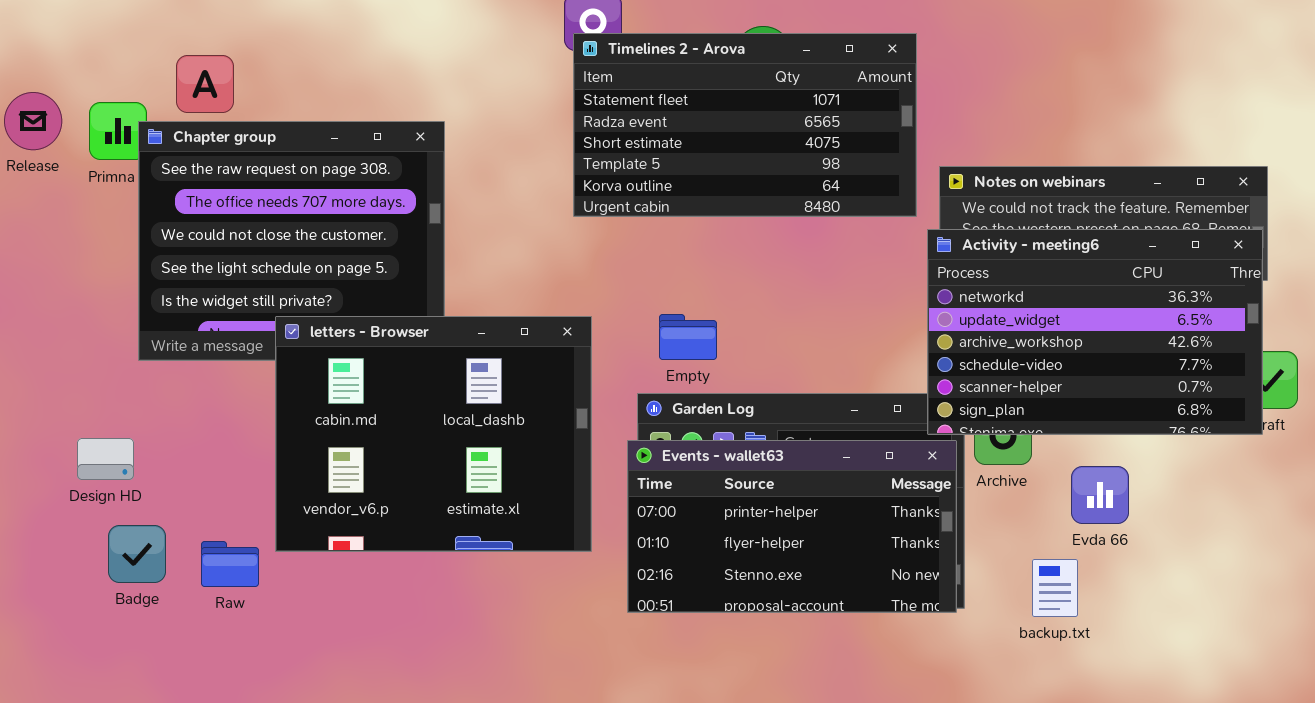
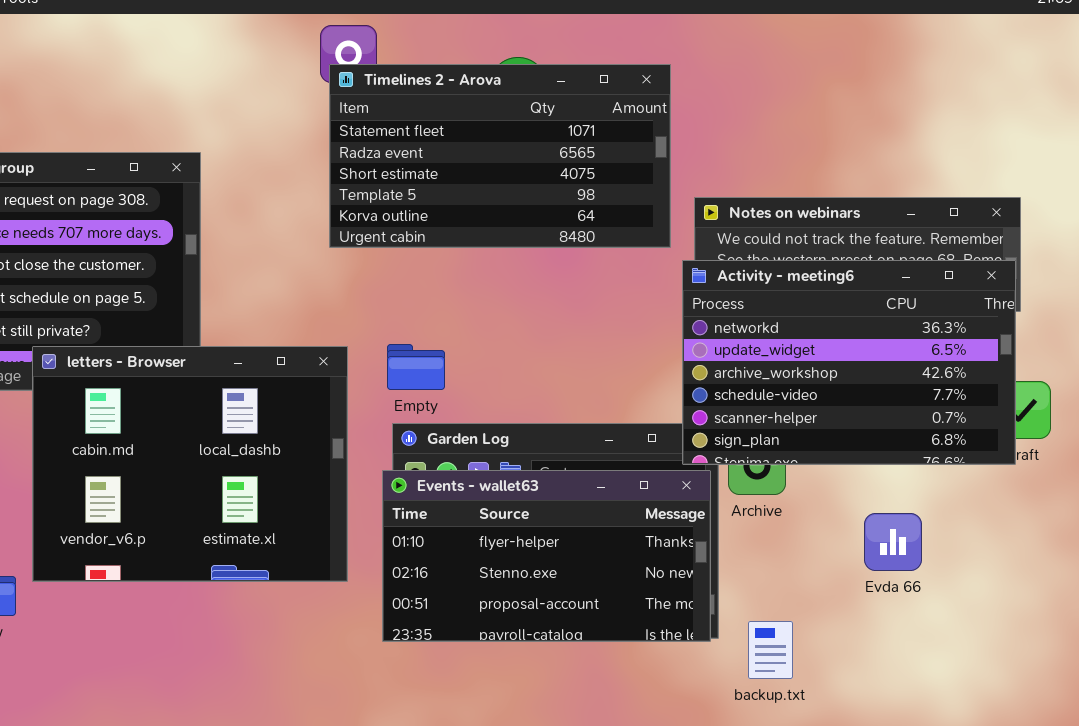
Empty: [659,314,717,360] -> [387,344,445,390], moved
Events - wallet63: [627,440,957,613] -> [382,470,711,642], scrolled down 1 row
Evda 66: [1071,466,1129,524] -> [864,513,922,571], moved
backup.txt: [1032,559,1078,617] -> [748,621,793,679], moved

